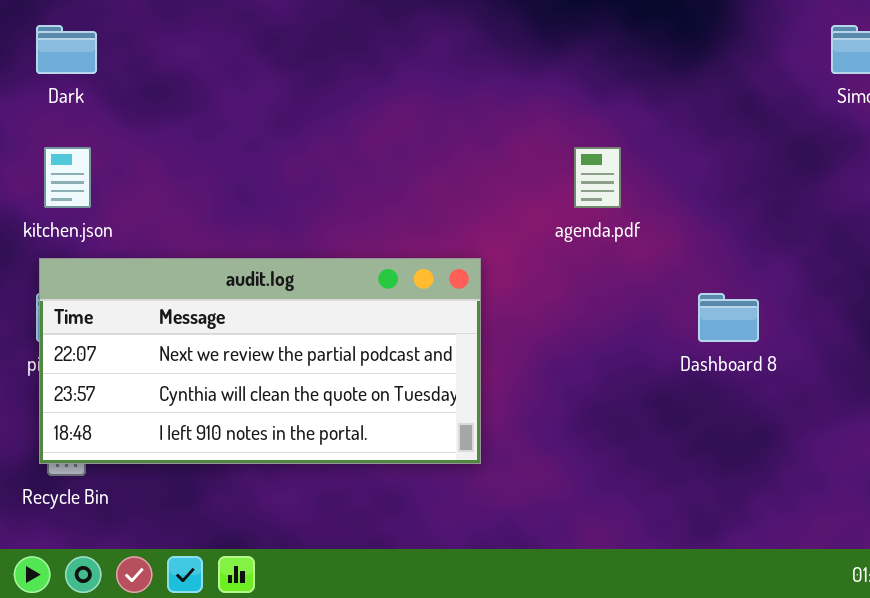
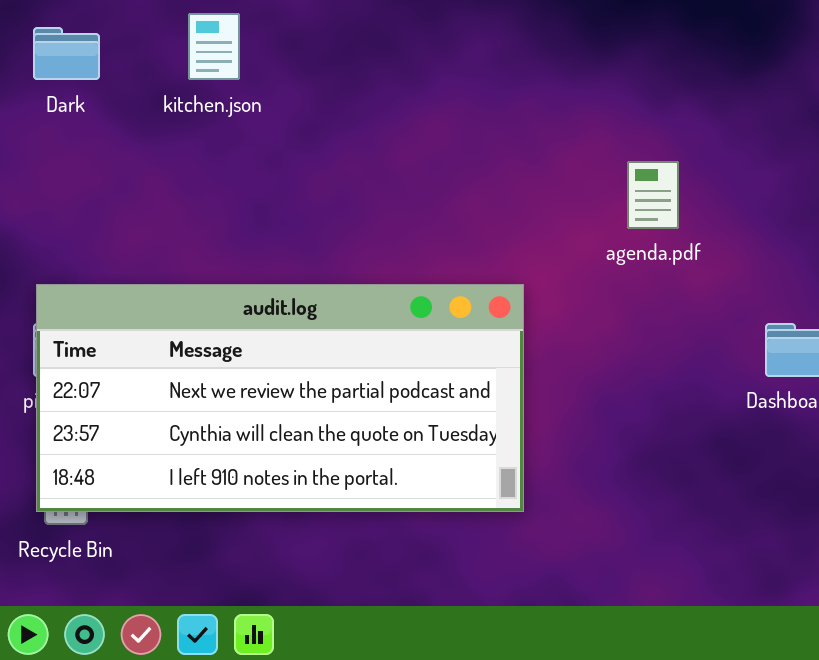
kitchen.json: [44,147,91,208] -> [188,13,240,80], moved

